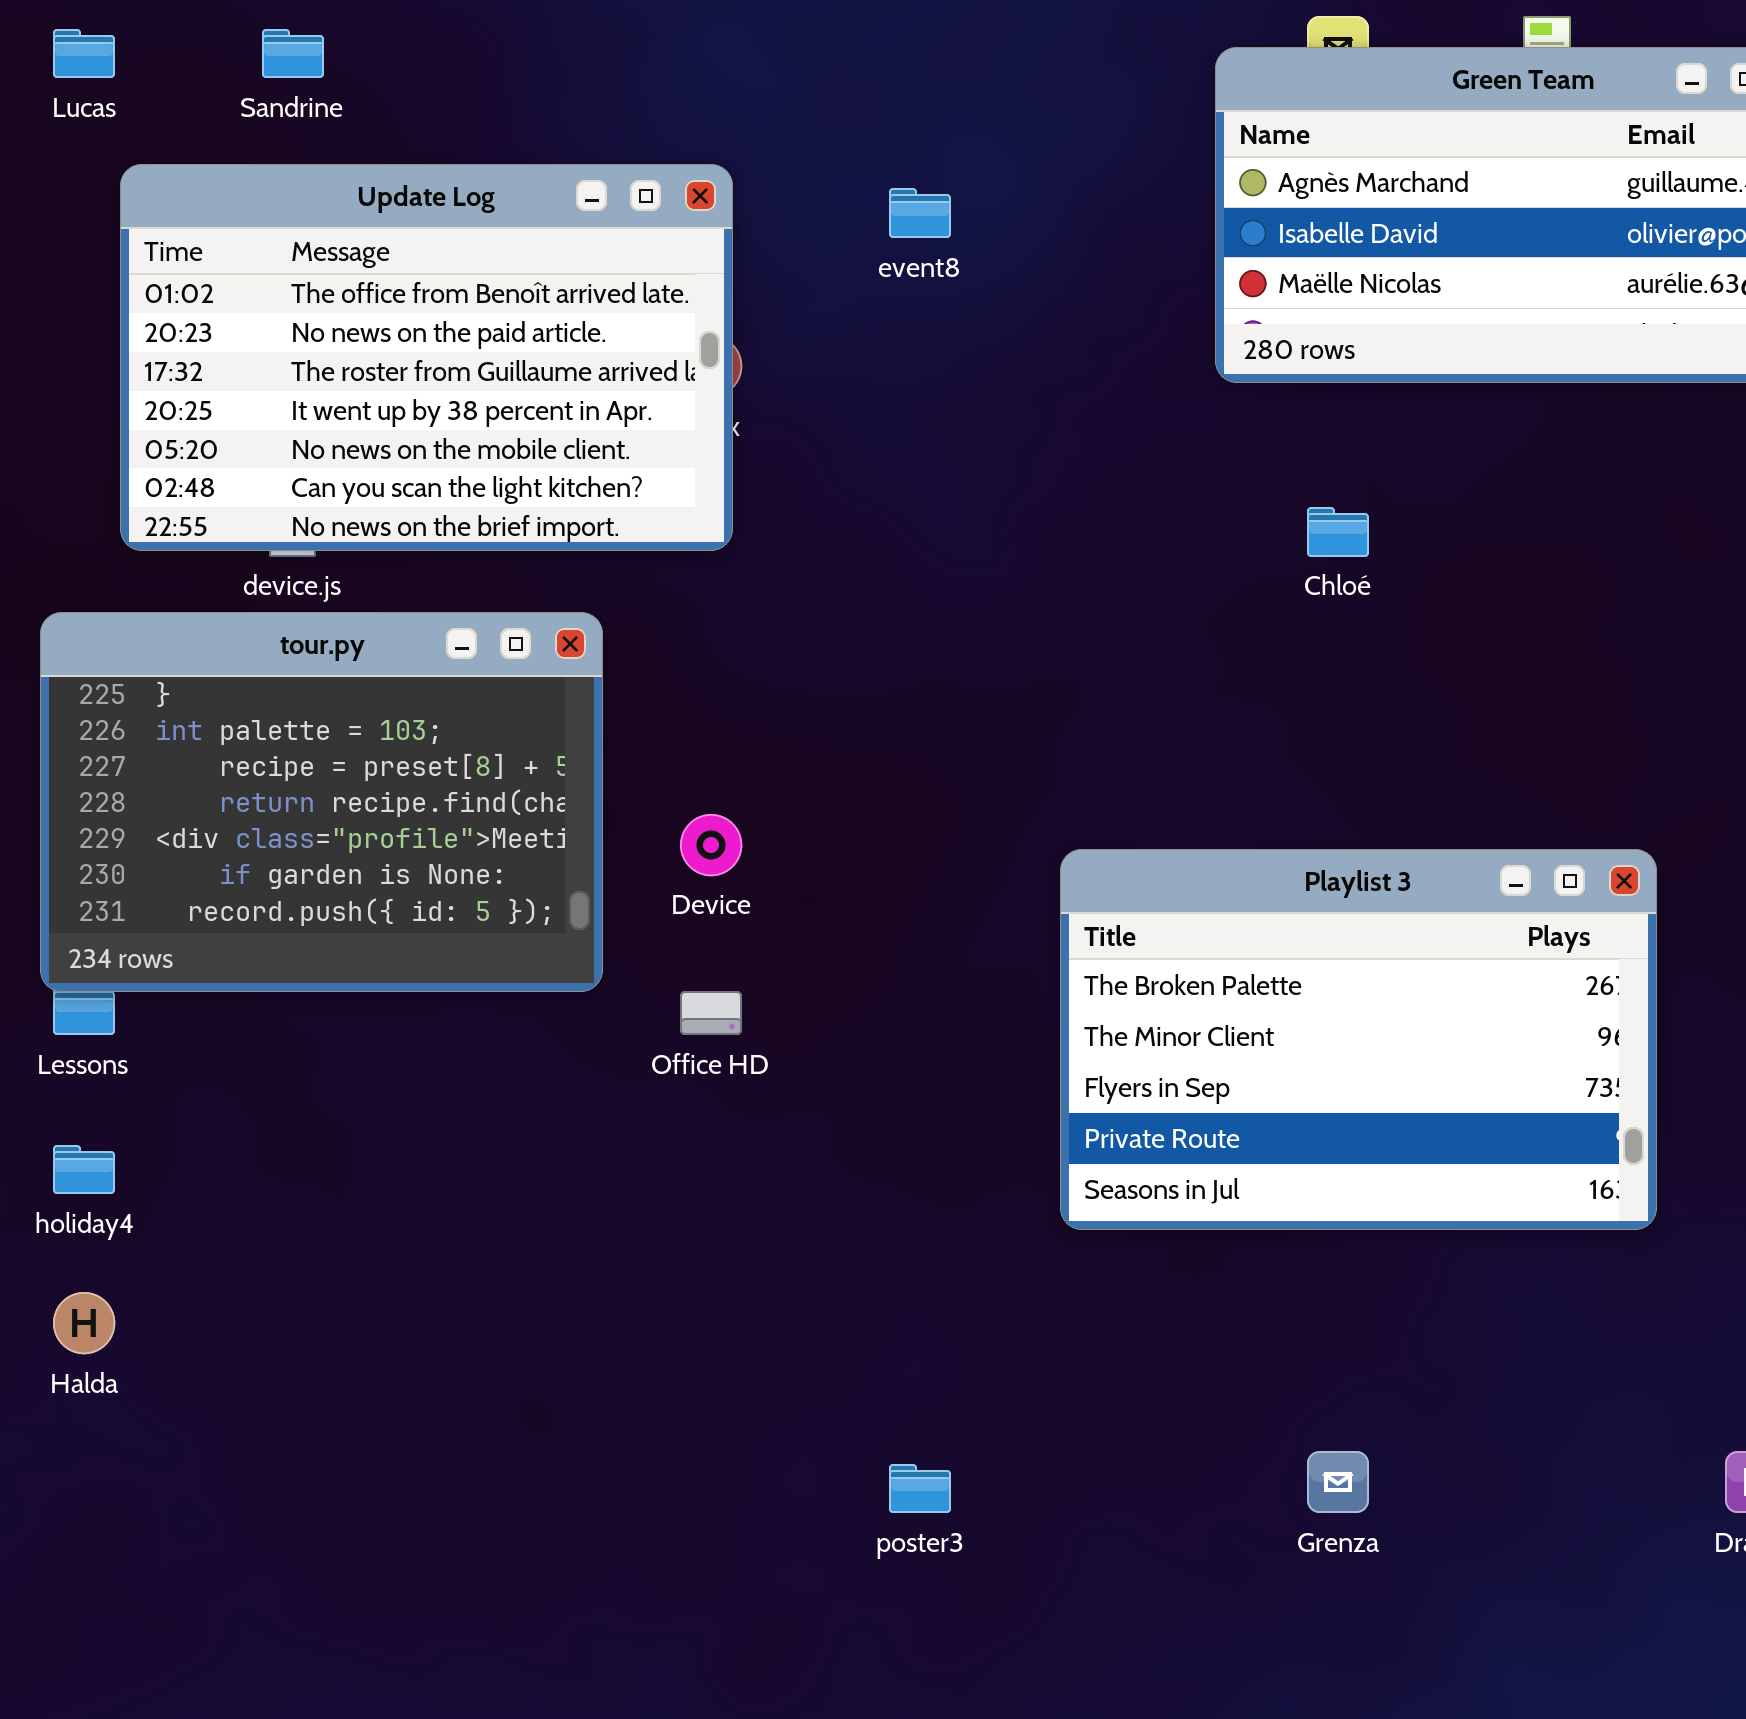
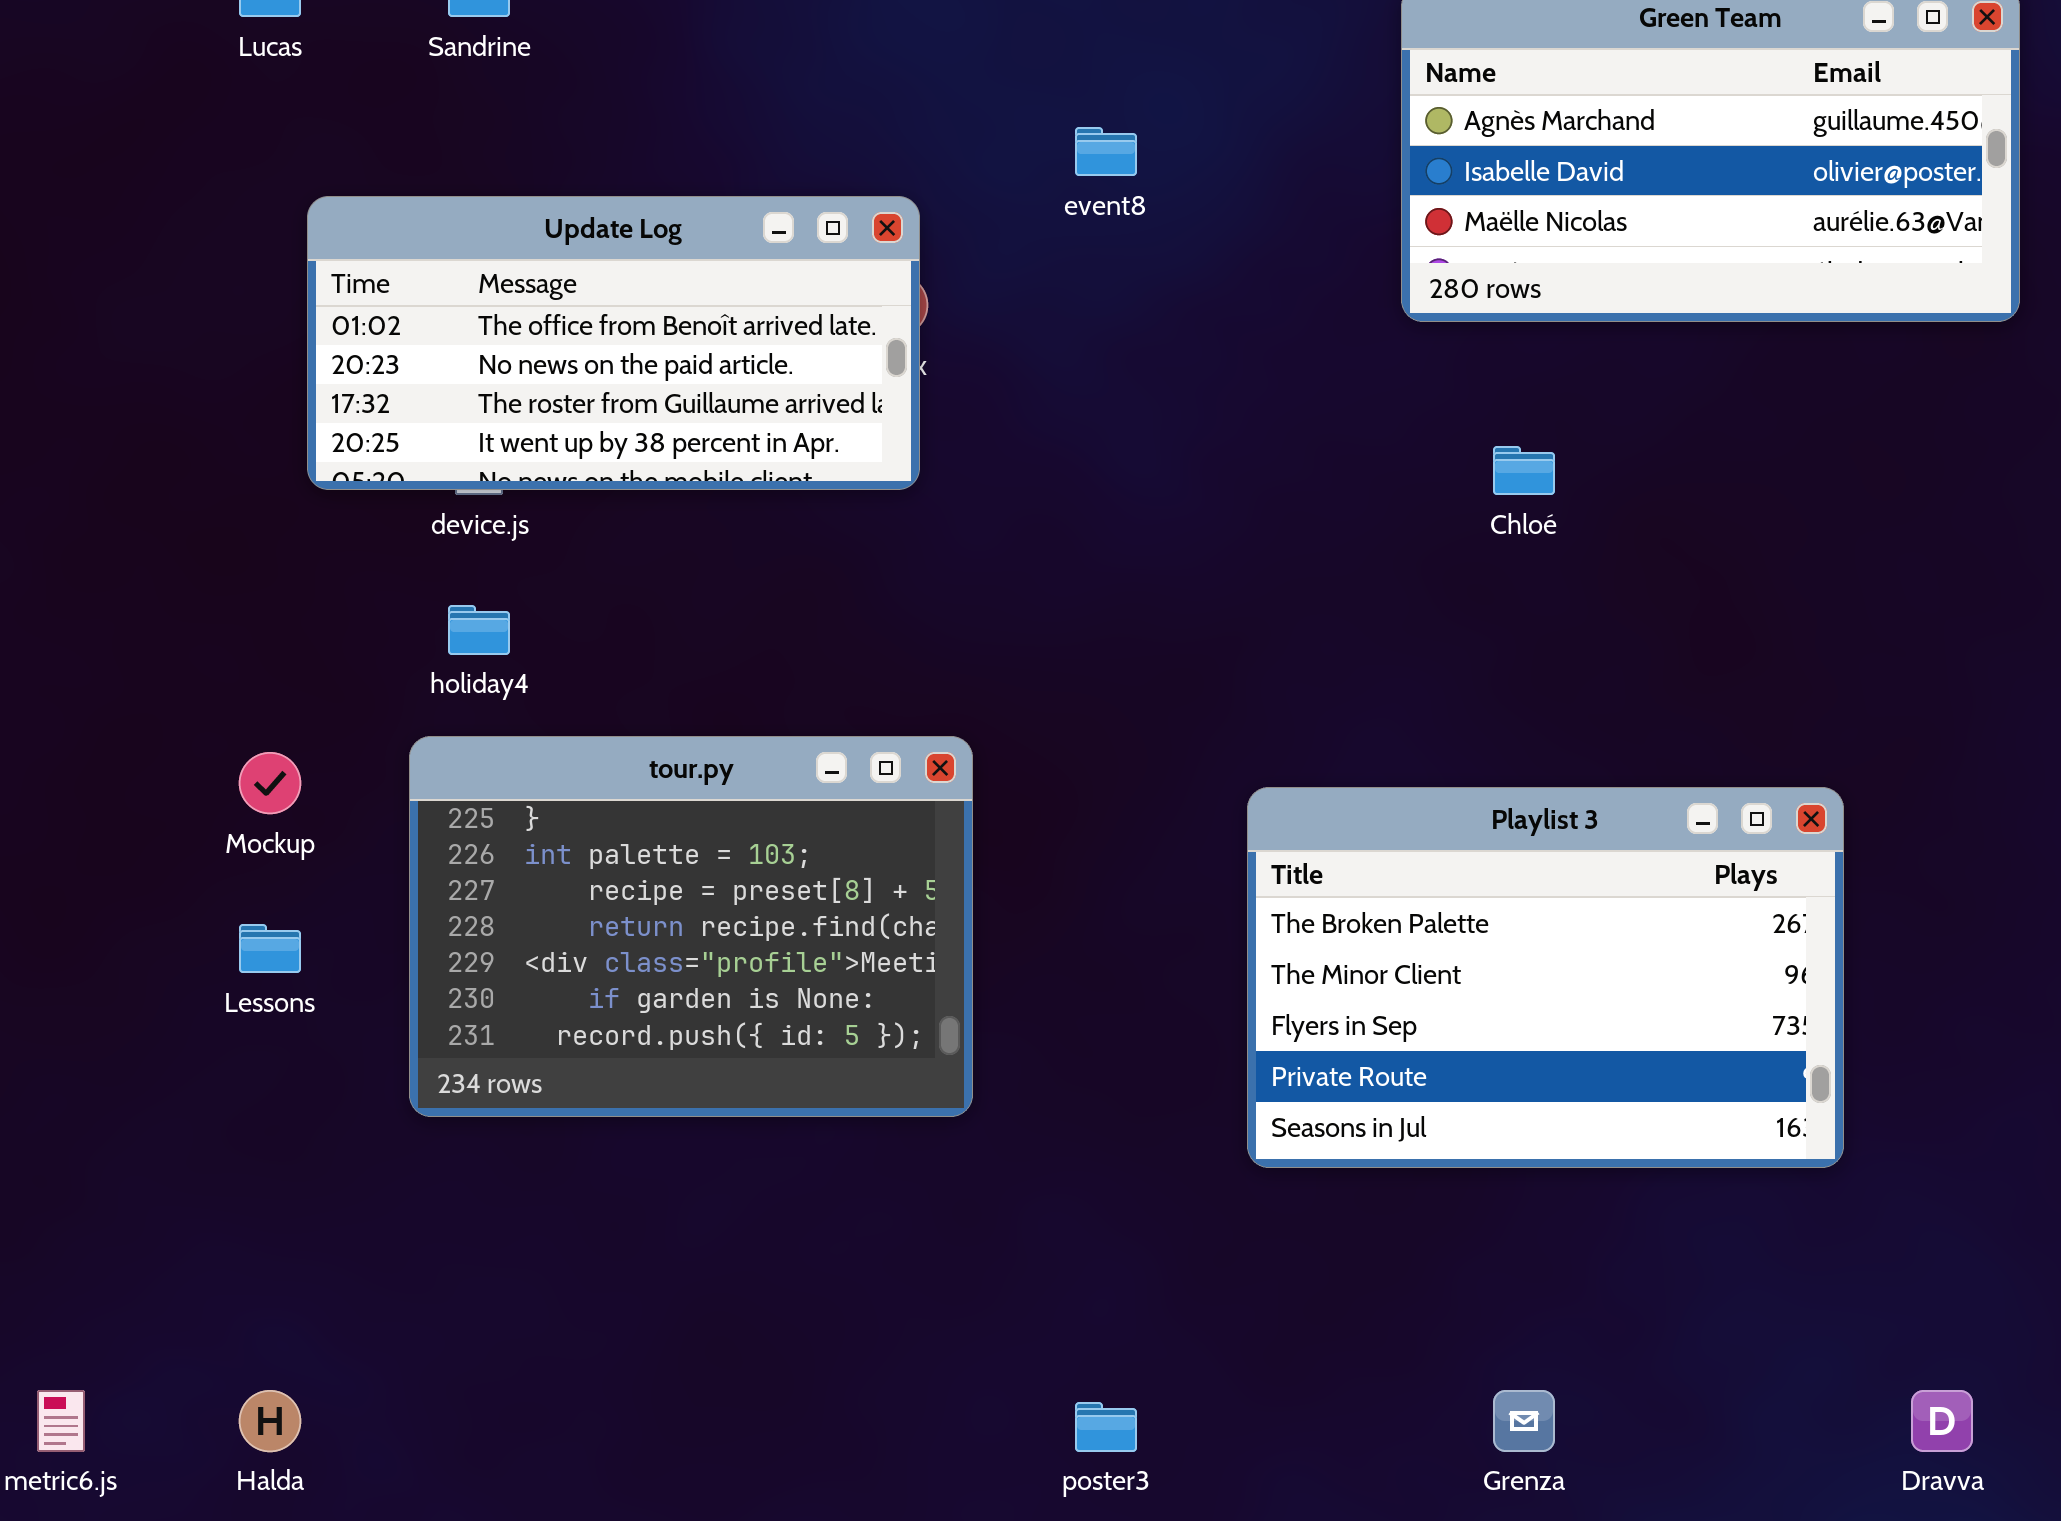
Update Log: [120,164,733,551] -> [307,196,920,490], resized
tour.py: [40,612,603,992] -> [409,736,973,1117], moved
holiday4: [53,1145,115,1194] -> [448,605,510,655], moved
Halda: [53,1292,115,1354] -> [239,1390,301,1452], moved

